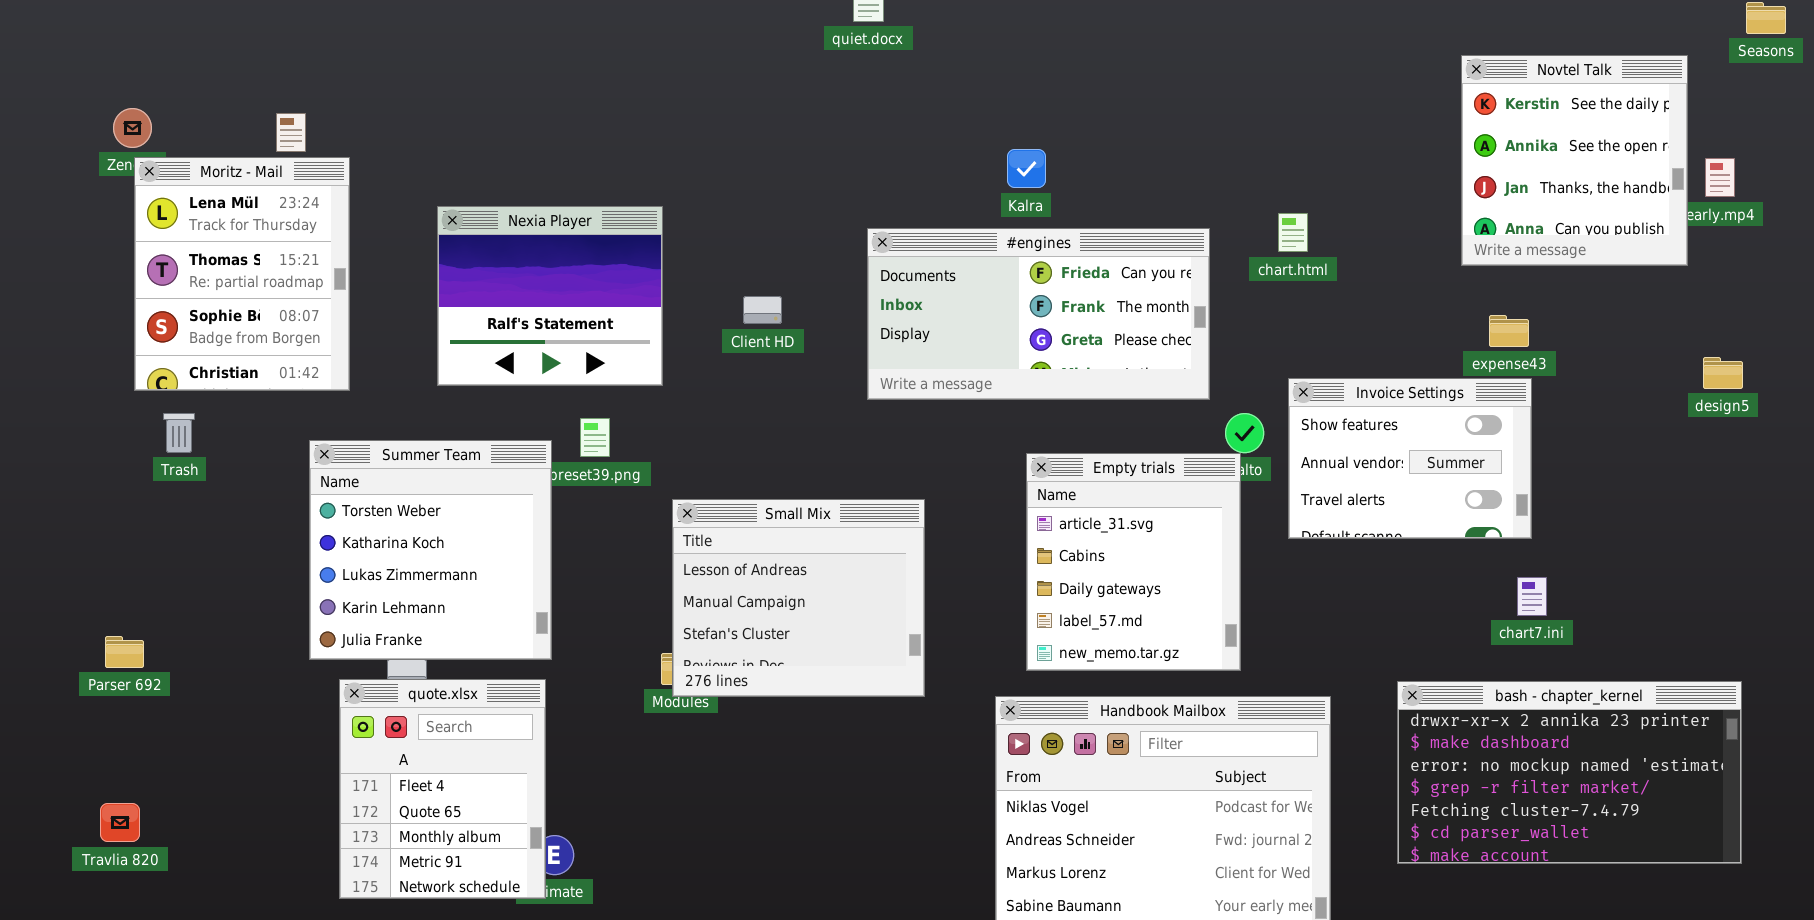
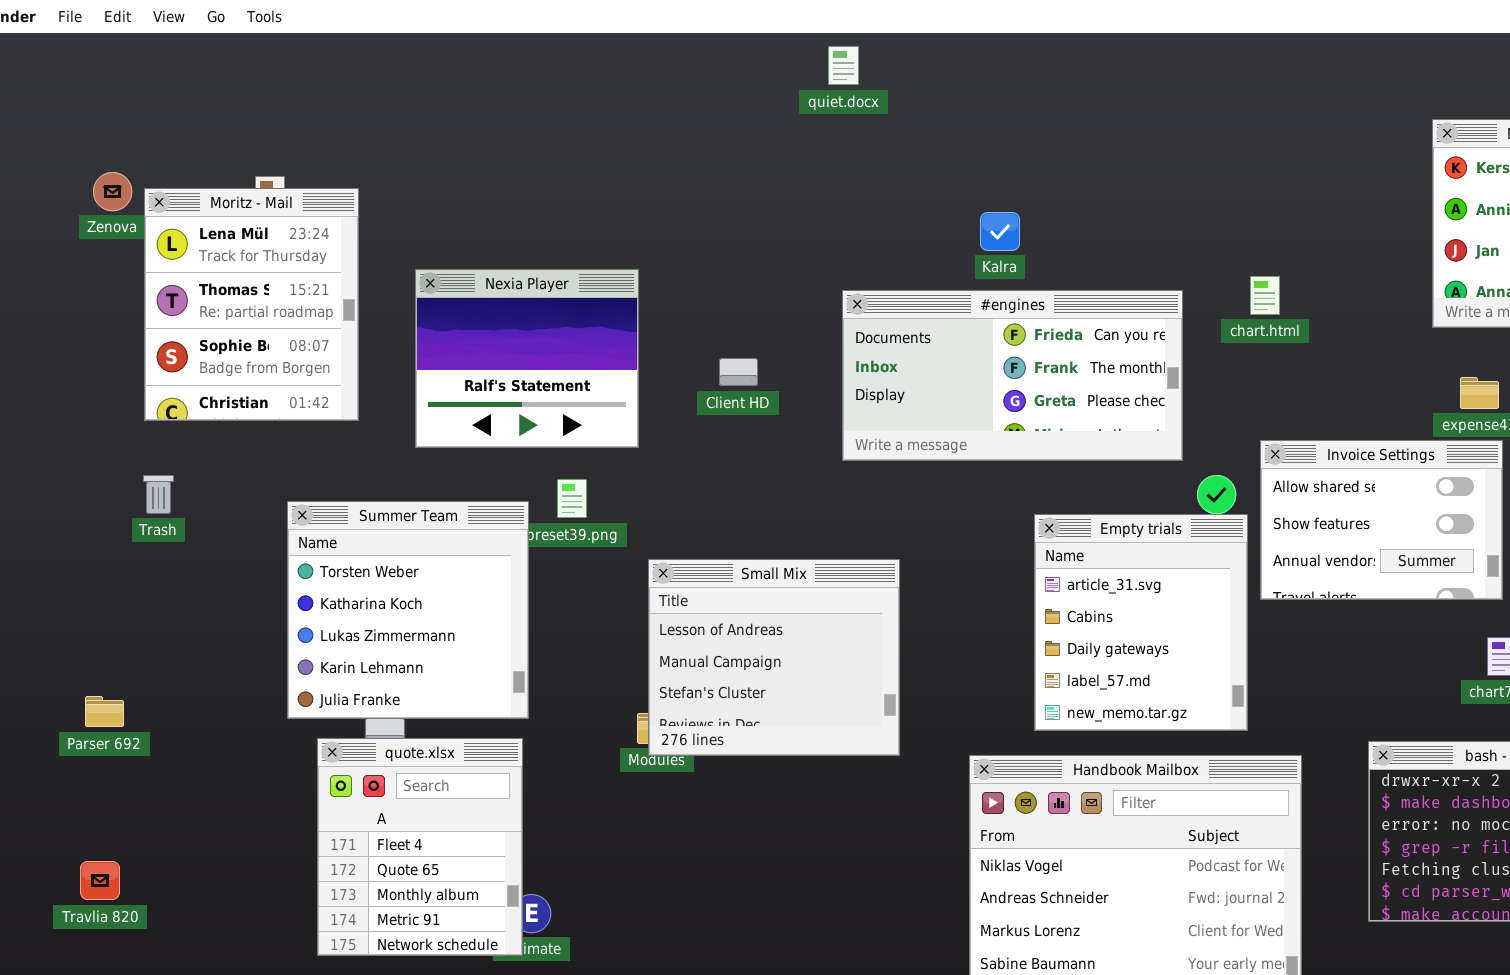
Moritz - Mail: [134,157,350,391] -> [144,188,359,421], moved
Invoice Settings: [1288,378,1532,539] -> [1260,440,1503,600], scrolled up 1 row
Empty trials: [1026,453,1241,671] -> [1034,514,1248,731], moved

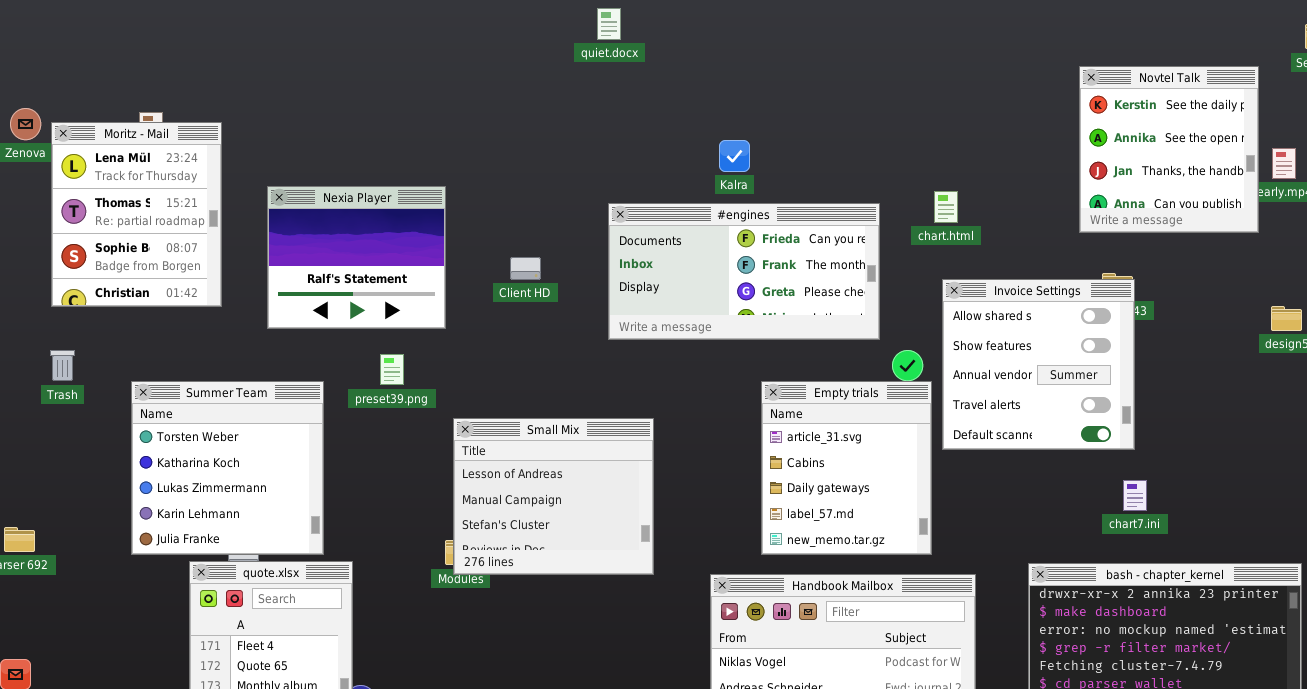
Invoice Settings: [1260,440,1503,600] -> [942,279,1135,450], resized
Summer Team: [287,501,529,719] -> [131,381,324,555], moved

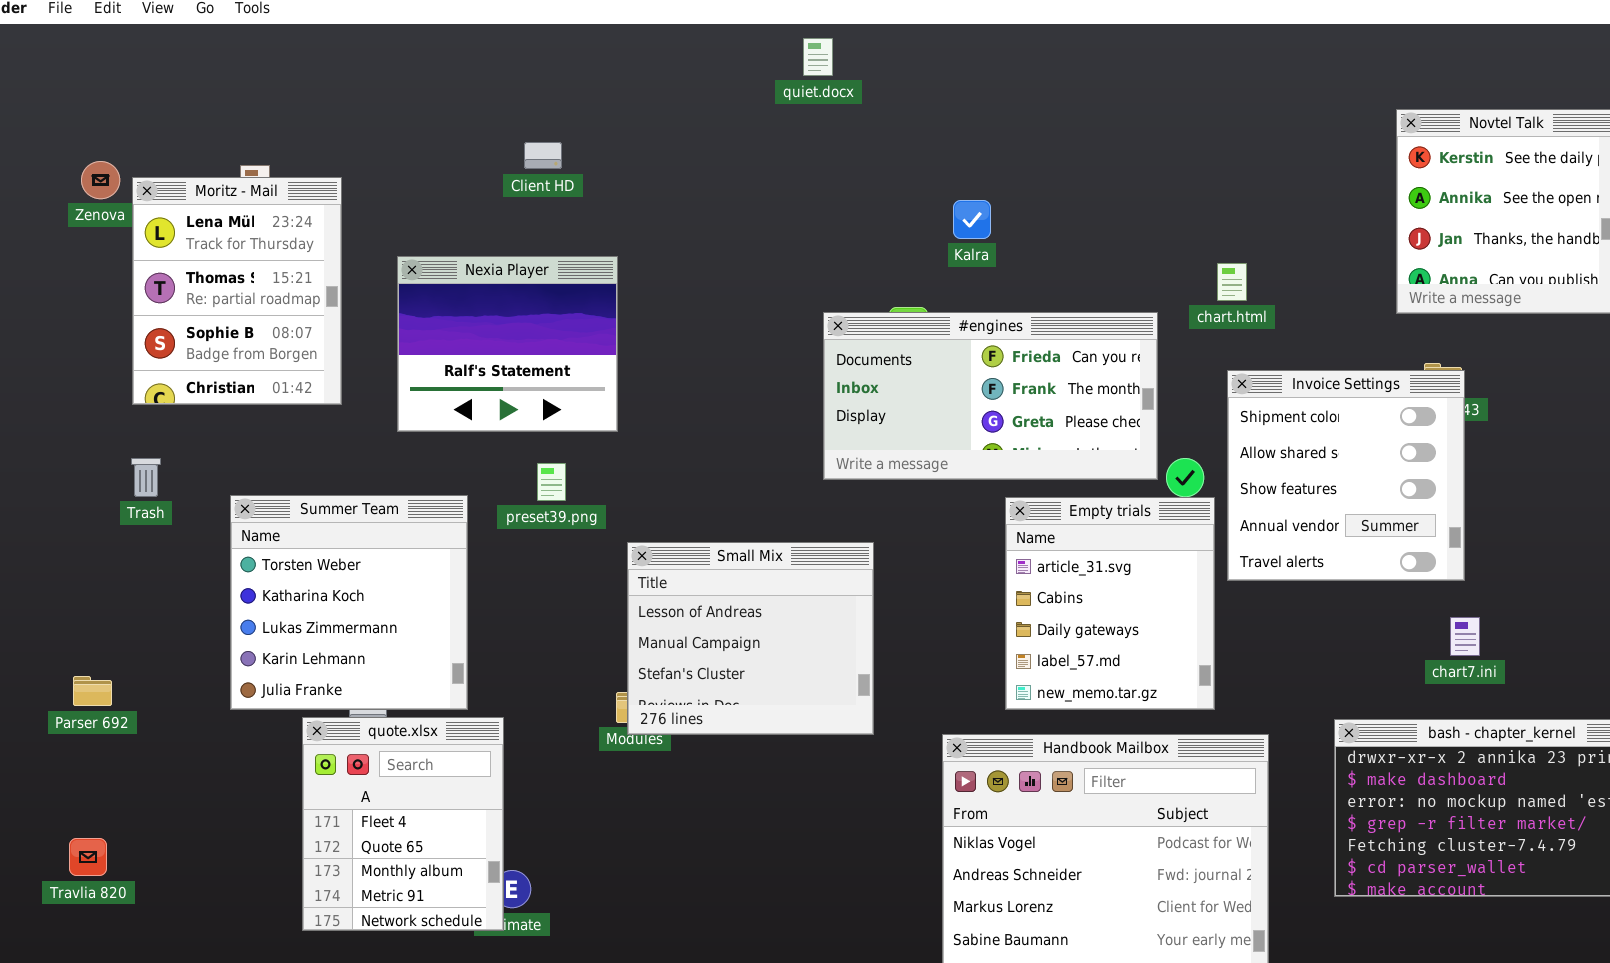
#engines: [608,203,880,340] -> [823,312,1158,480], moved
Client HD: [510,257,541,280] -> [524,142,562,169], moved
Invoice Settings: [942,279,1135,450] -> [1227,370,1465,581], scrolled up 1 row

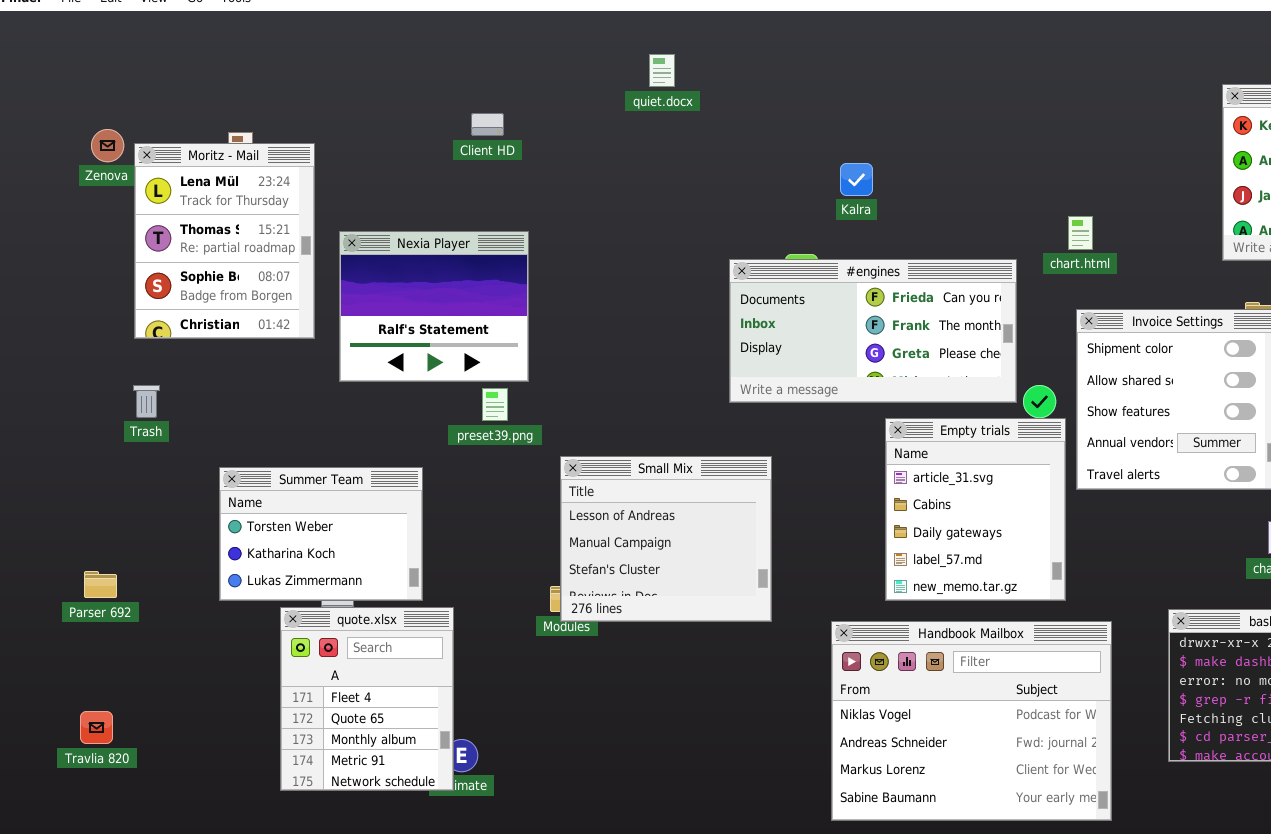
quiet.docx: [803,38,833,76] -> [649,54,675,87], moved
Nexia Player: [397,256,618,432] -> [339,231,529,382], moved
Summer Team: [230,495,468,710] -> [219,467,423,601], resized

